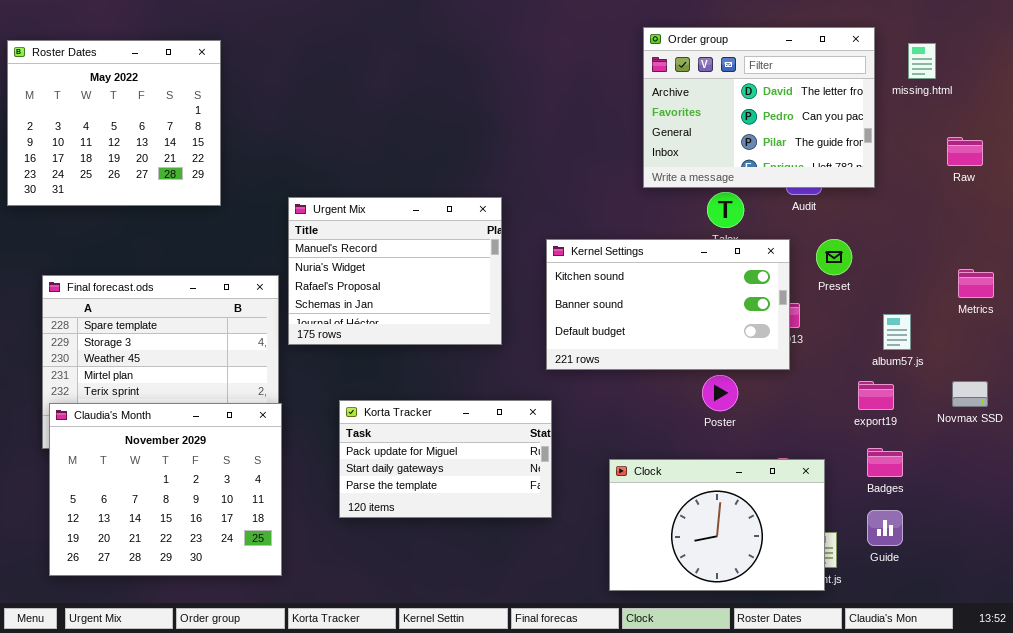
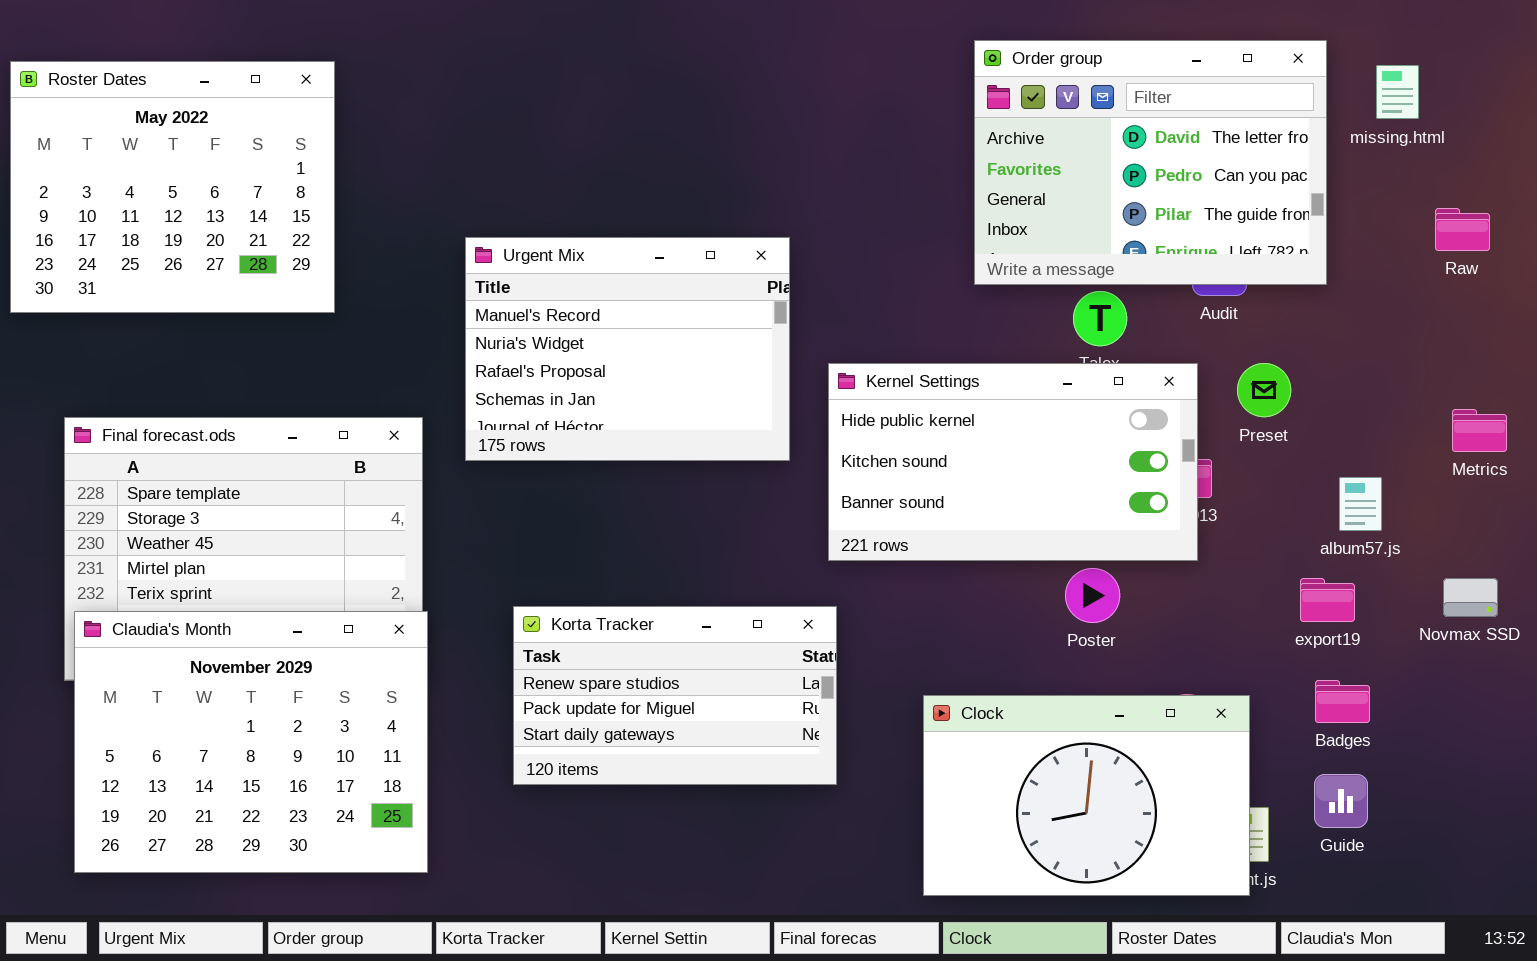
Urgent Mix: [288,197,502,345] -> [465,237,790,461], moved
Kernel Settings: [546,239,790,370] -> [828,363,1198,561], scrolled up 1 row
Korta Tracker: [339,400,552,518] -> [513,606,837,785], scrolled up 1 row

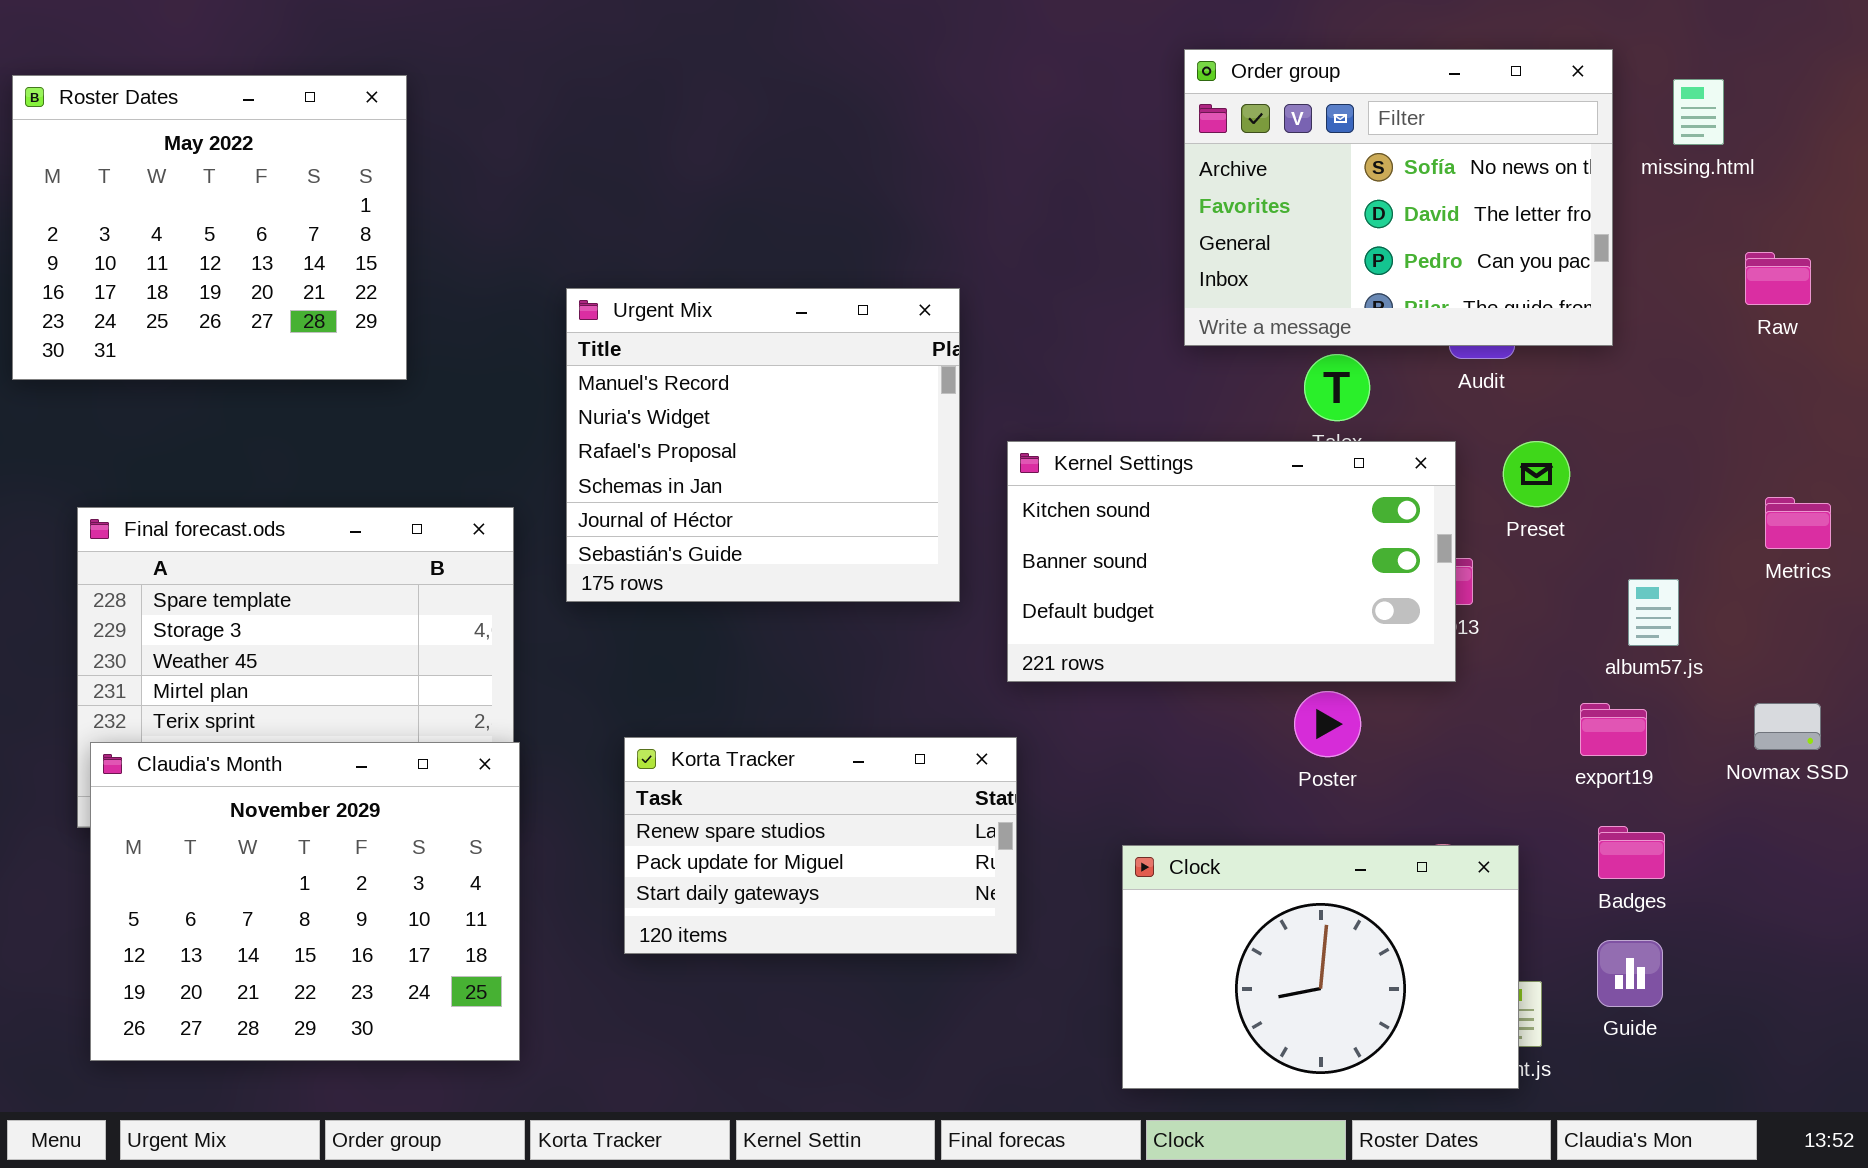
Order group: [974,40,1327,285] -> [1184,49,1613,346], scrolled up 1 row
Urgent Mix: [465,237,790,461] -> [566,288,960,602], resized
Kernel Settings: [828,363,1198,561] -> [1007,441,1456,682], scrolled down 1 row

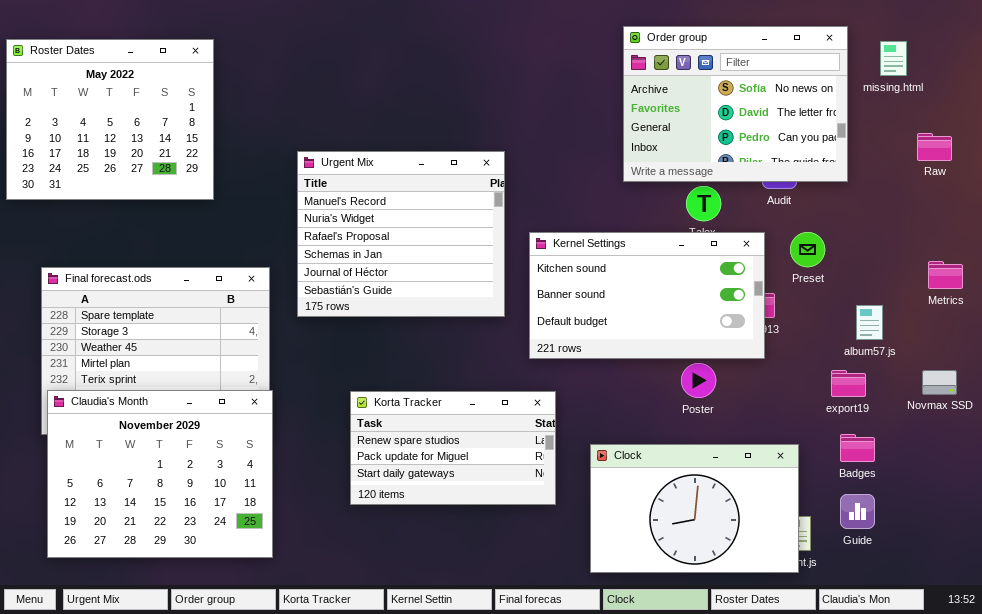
Korta Tracker: [624,737,1017,954] -> [350,391,556,505], moved

